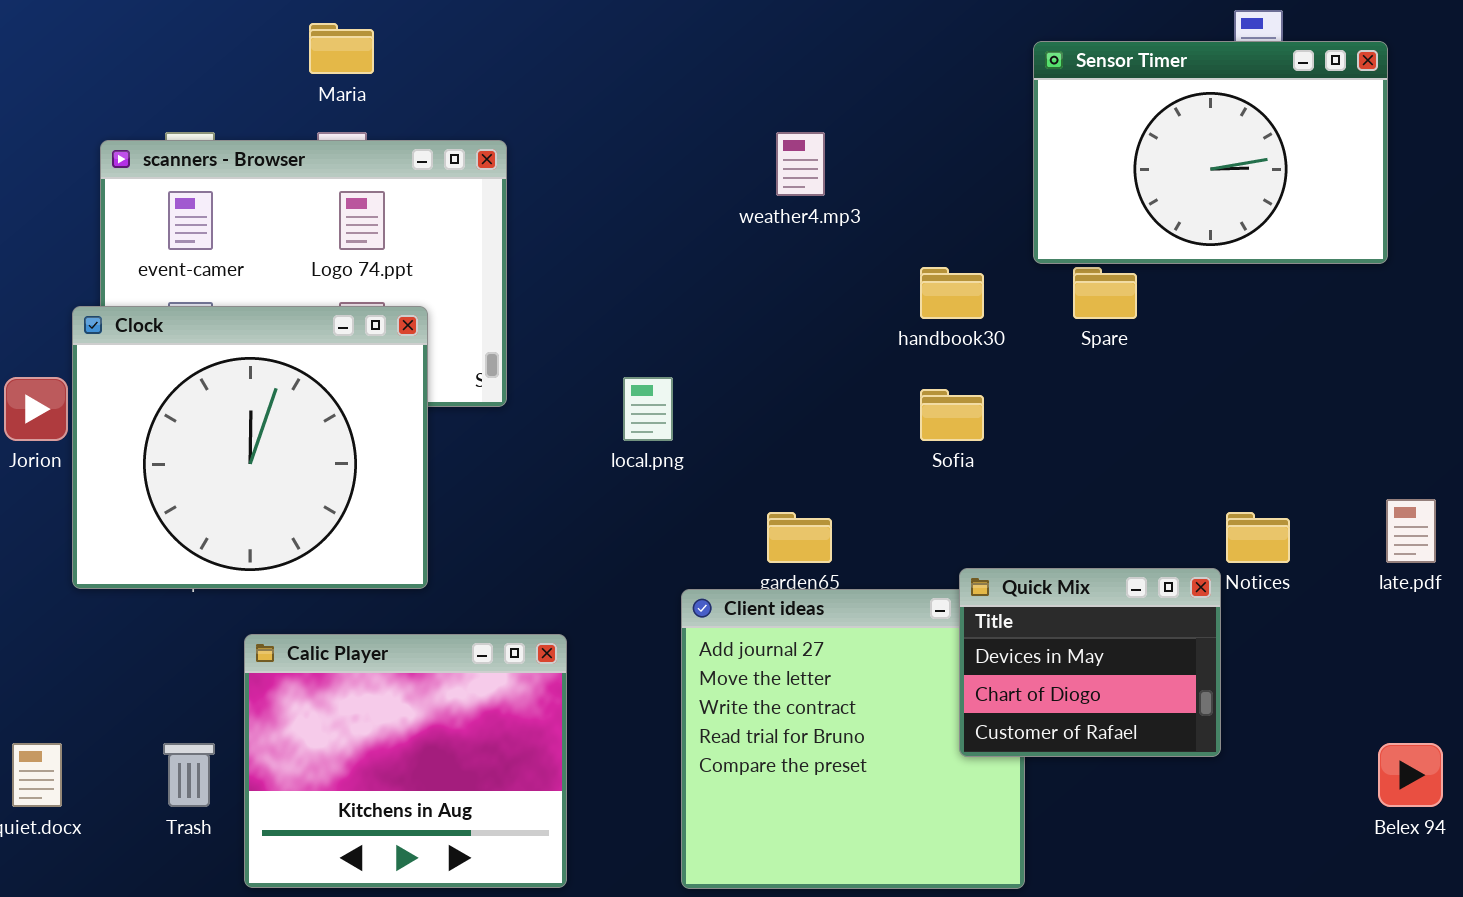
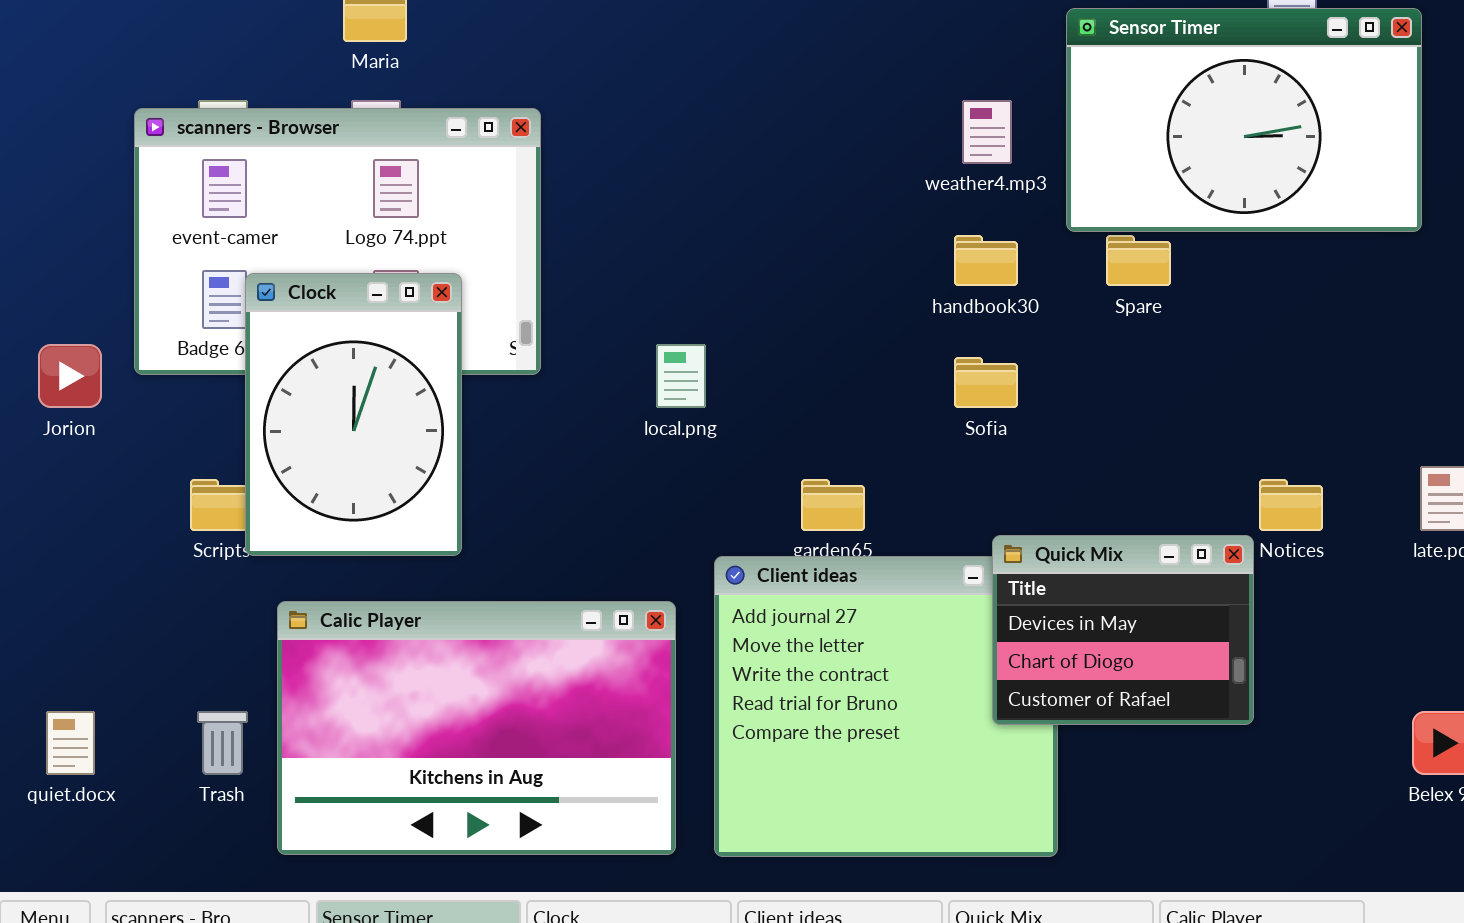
weather4.mp3: [776,132,825,196] -> [962,100,1012,164], moved
Clock: [72,306,428,589] -> [245,273,462,556], resized
Calic Player: [244,634,567,888] -> [277,601,676,855], resized

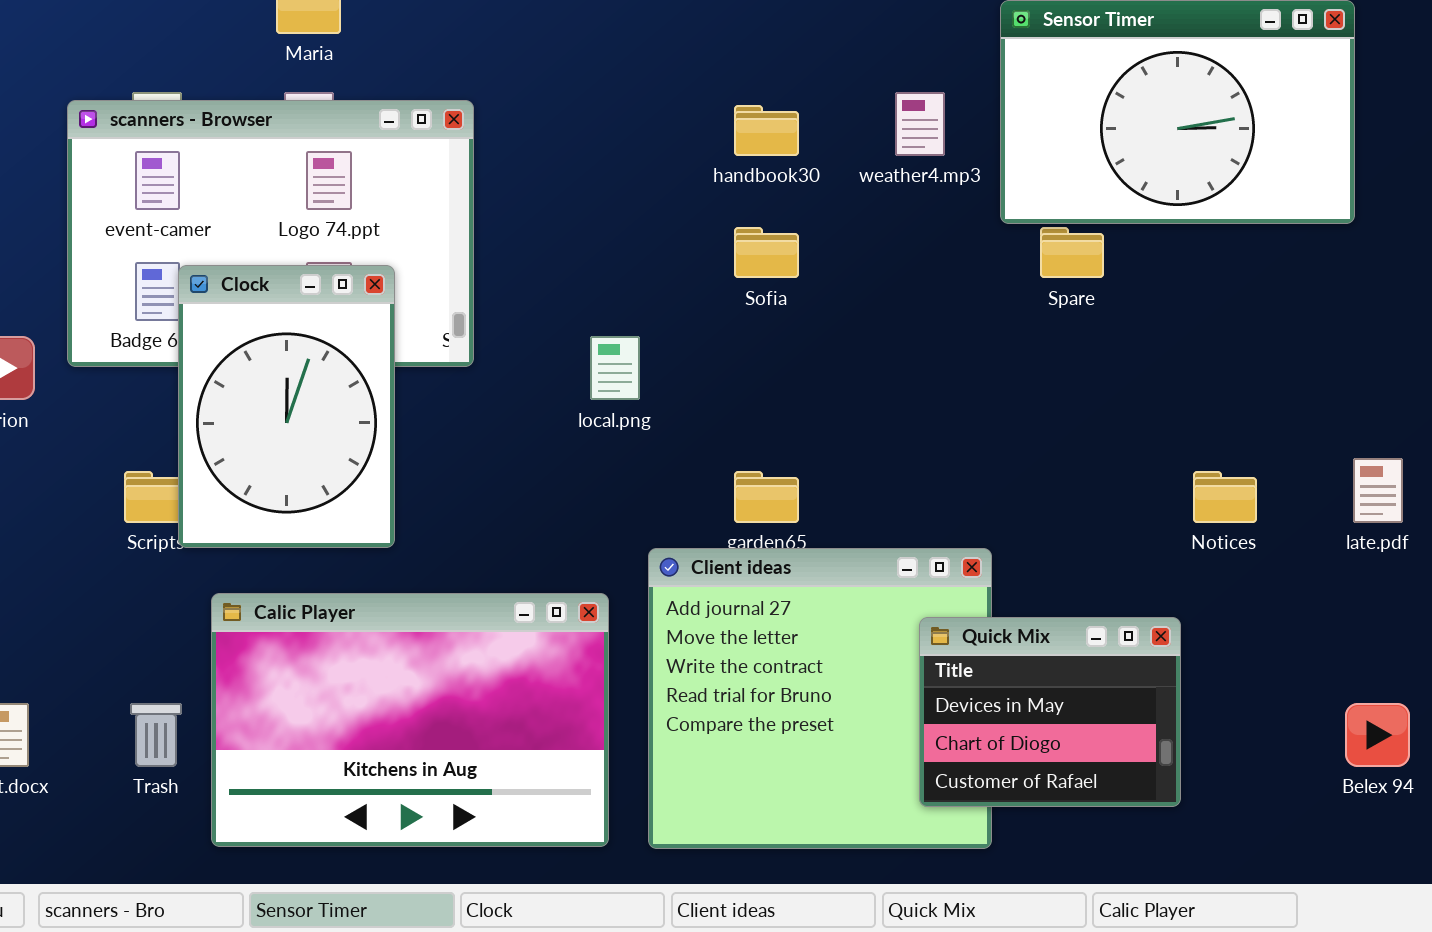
handbook30: [954,235,1018,286] -> [734,105,799,156], moved
Sofia: [954,357,1018,408] -> [734,227,799,278], moved
Quick Mix: [992,535,1254,725] -> [919,617,1181,807], moved

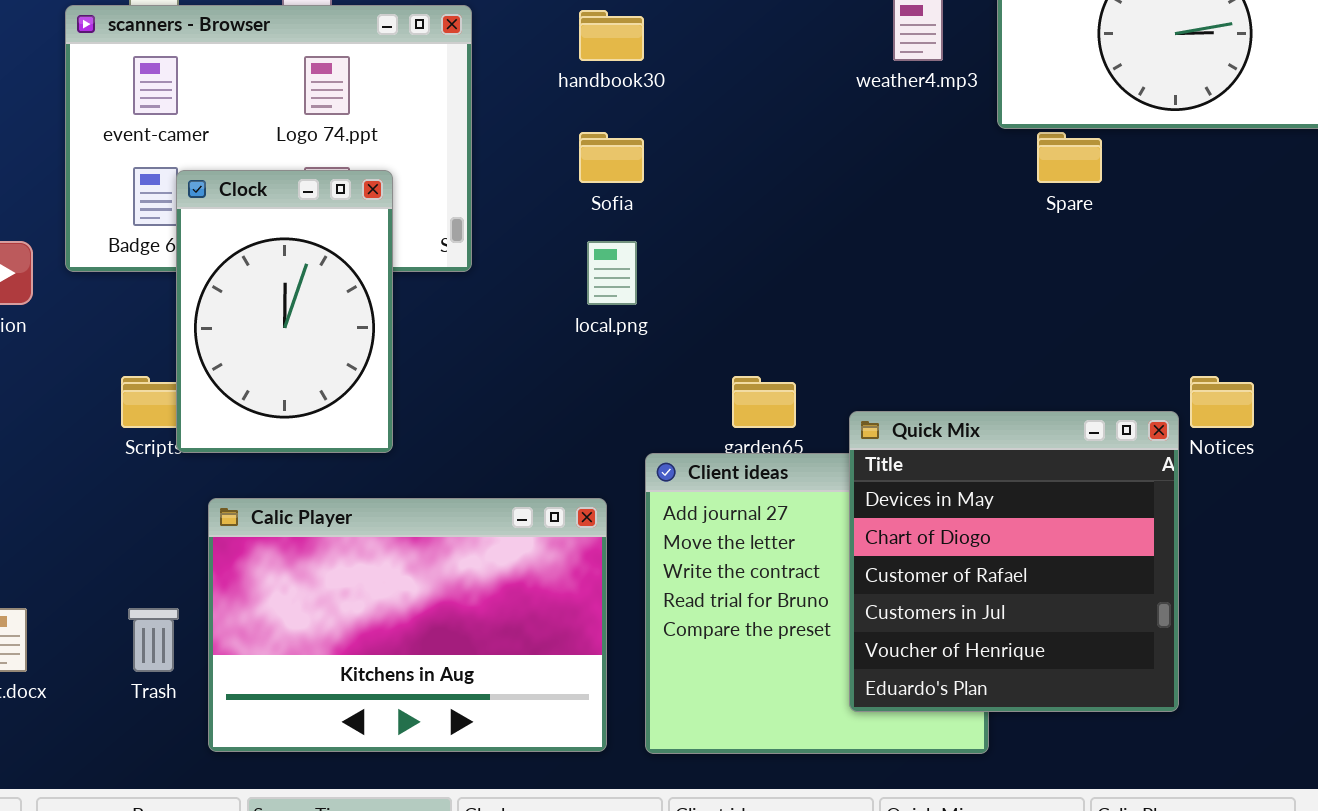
handbook30: [734,105,799,156] -> [579,10,644,61], moved
Sofia: [734,227,799,278] -> [579,132,644,183], moved
Quick Mix: [919,617,1181,807] -> [849,411,1179,712], resized

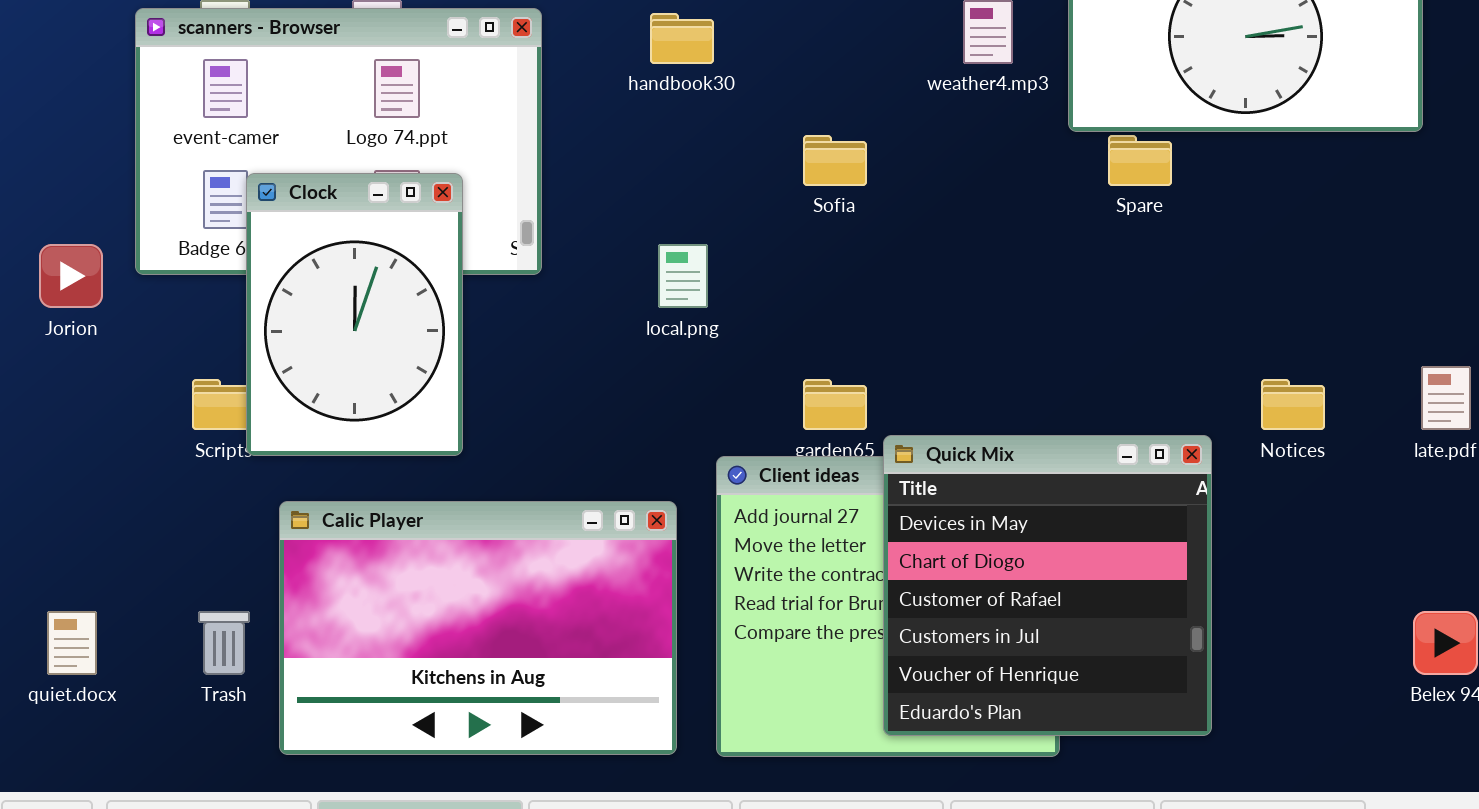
Sofia: [579,132,644,183] -> [803,135,867,186], moved
Quick Mix: [849,411,1179,712] -> [883,435,1212,736], moved

